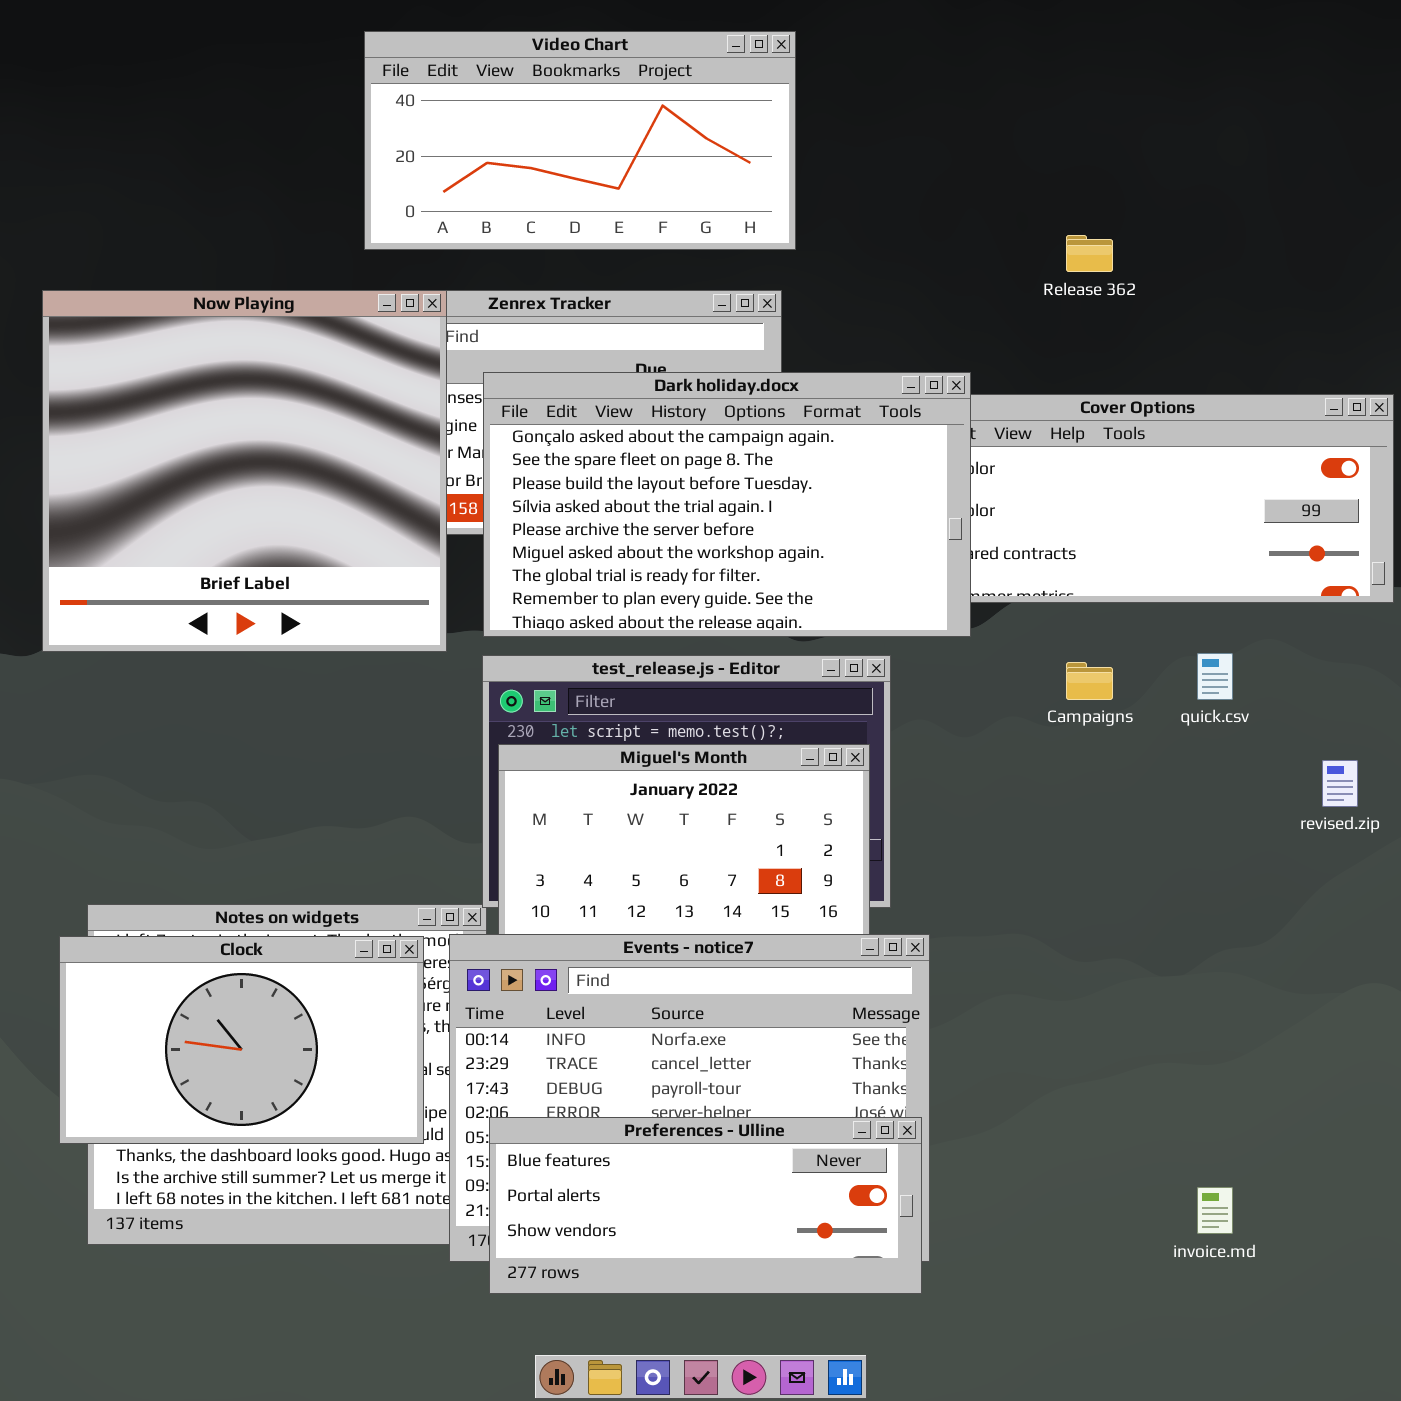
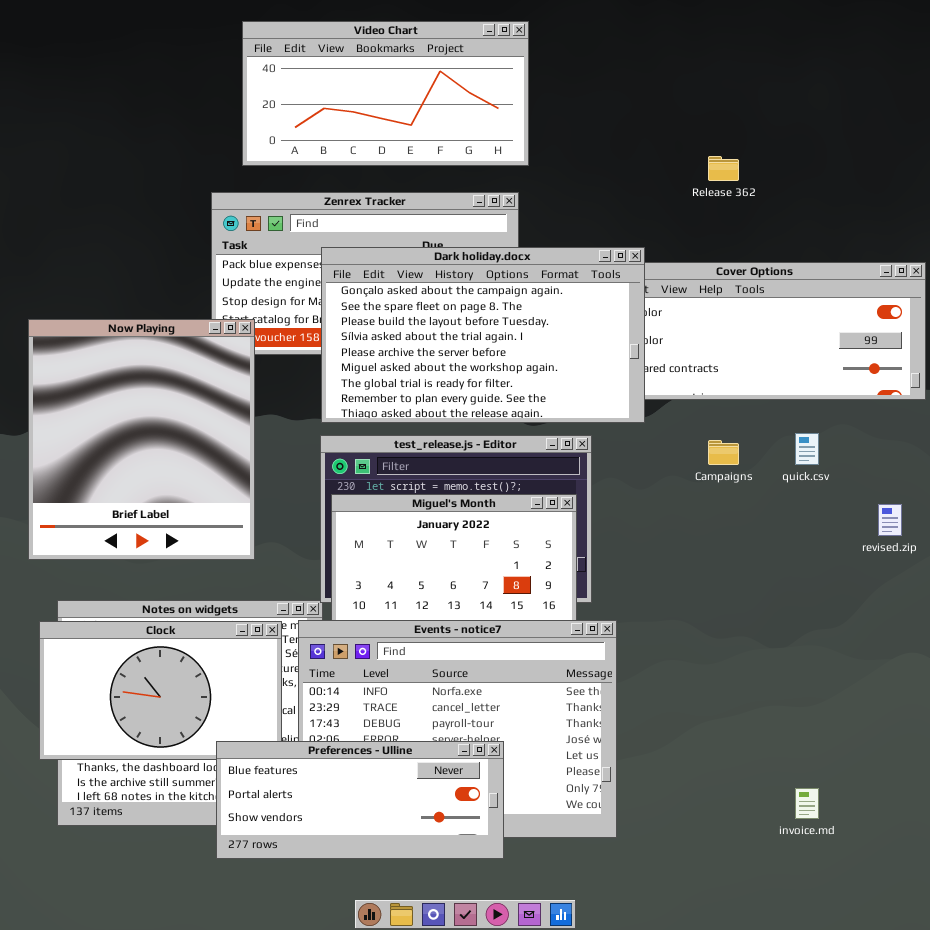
Now Playing: [42,290,447,652] -> [28,319,255,560], moved, resized
Preferences - Ulline: [489,1117,922,1294] -> [216,741,504,859], moved

